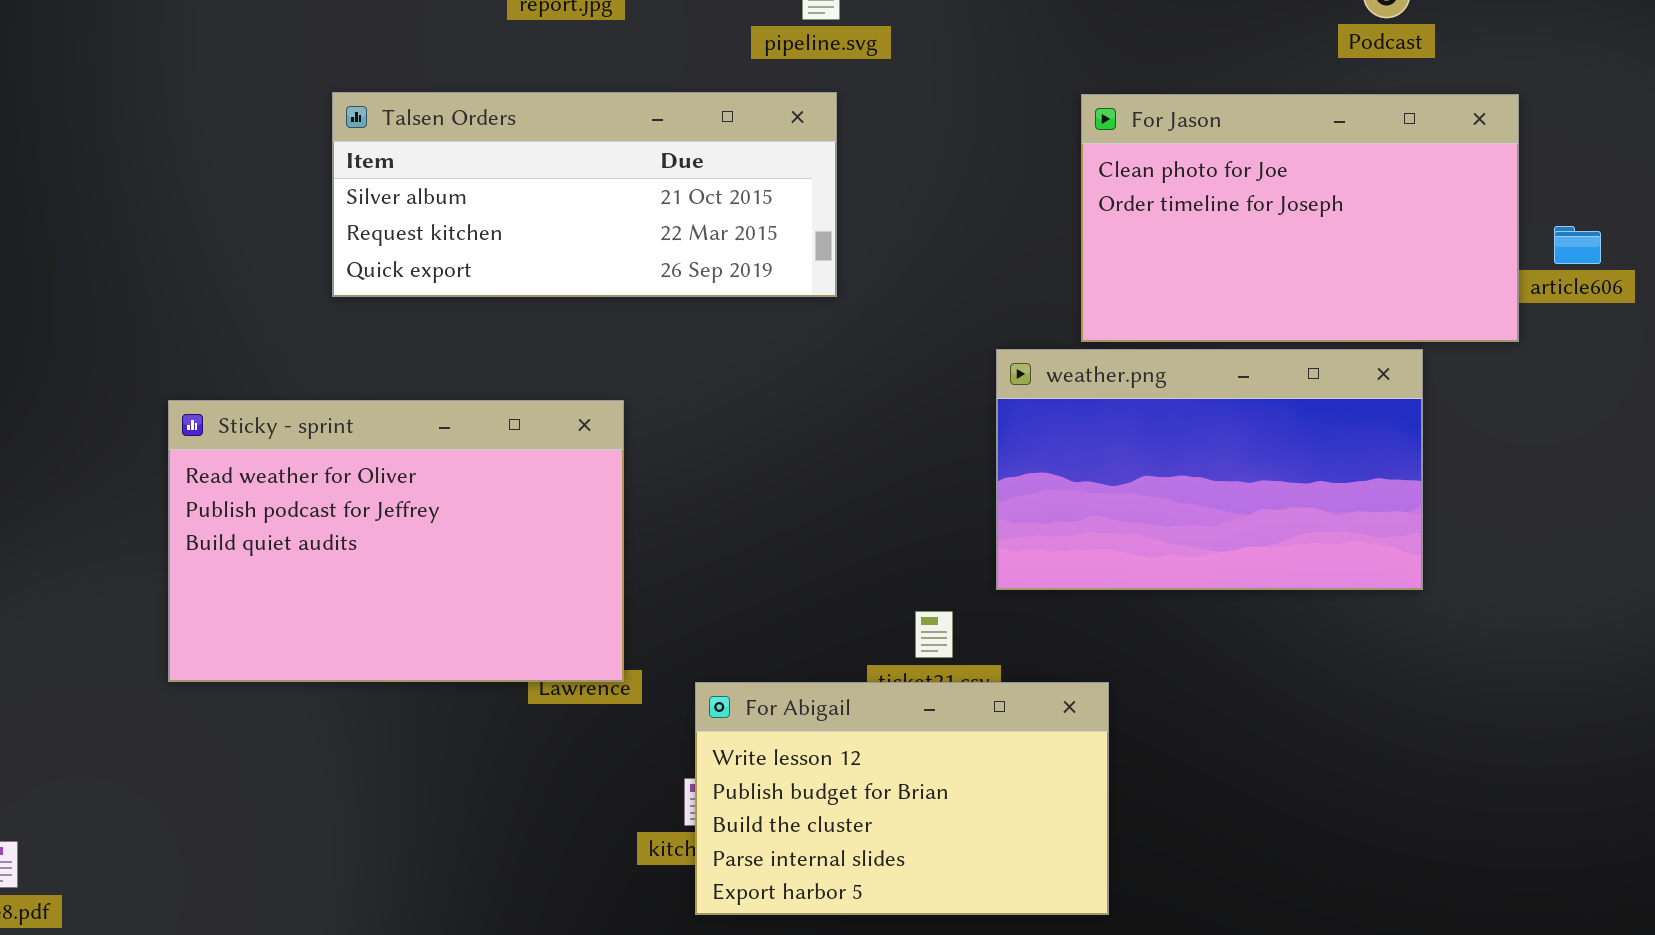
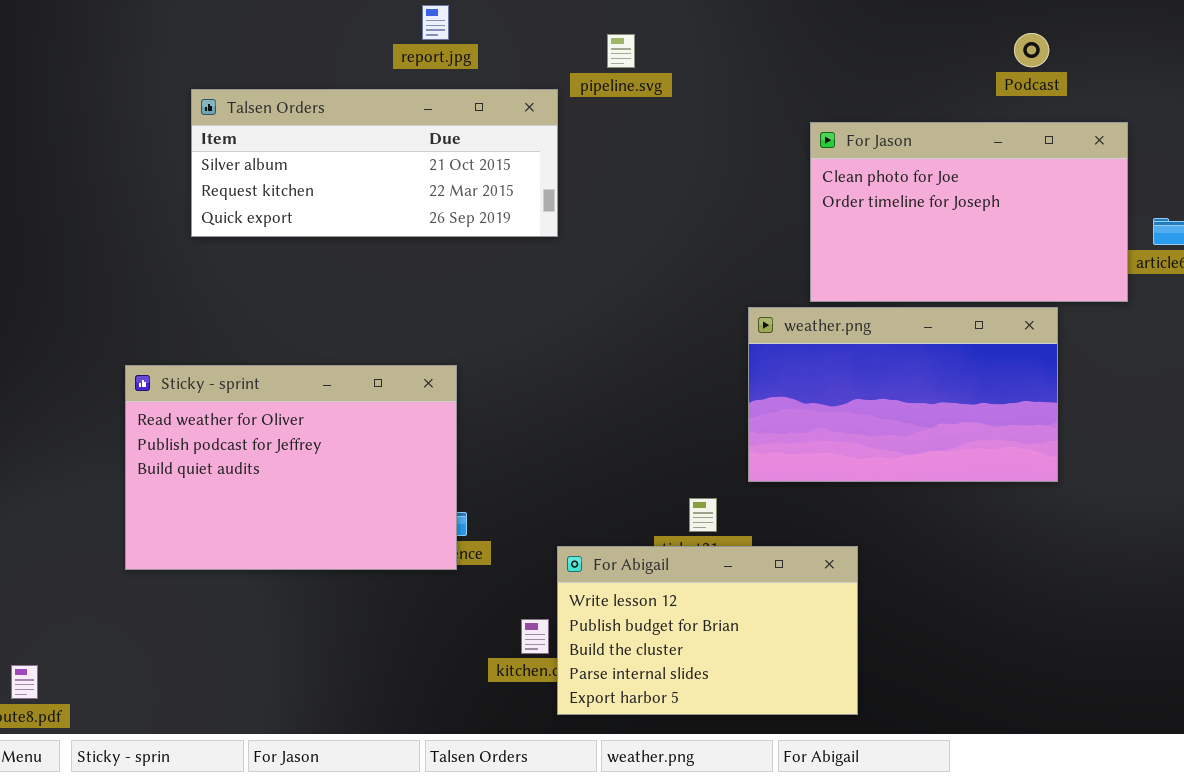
Talsen Orders: [332,92,837,297] -> [191,89,558,237], moved
Sticky - sprint: [168,400,624,682] -> [125,365,457,570], moved
For Abigail: [695,682,1109,915] -> [557,546,858,715], moved

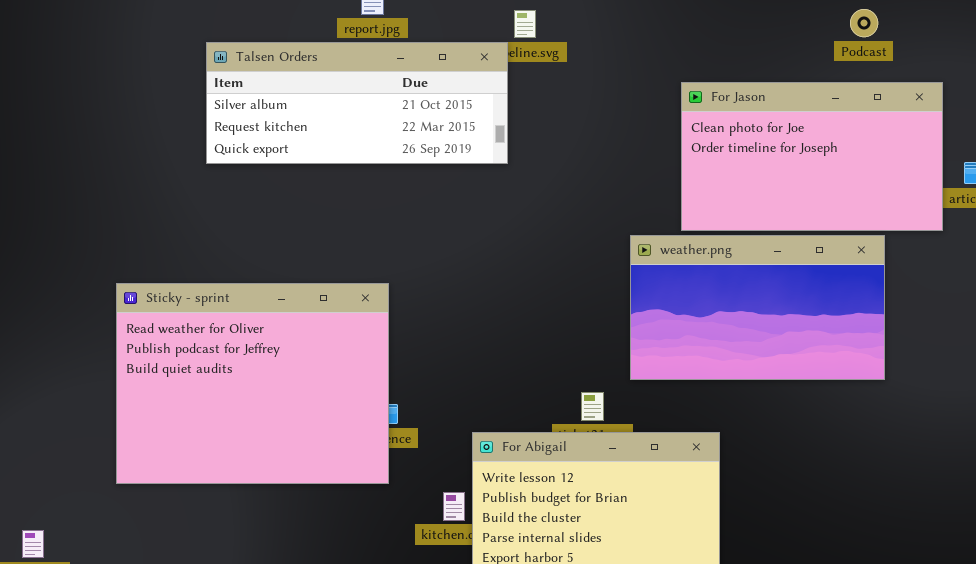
Talsen Orders: [191,89,558,237] -> [206,42,508,164], moved
Sticky - sprint: [125,365,457,570] -> [116,283,389,484], resized

